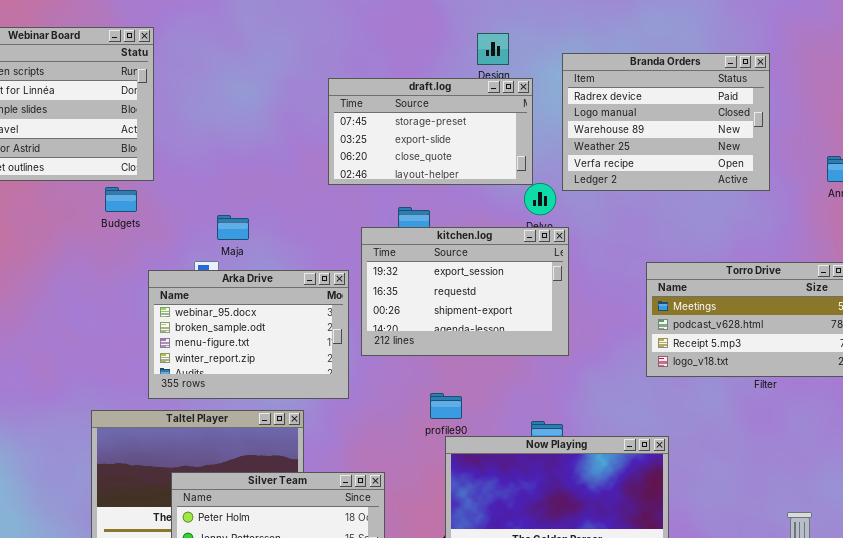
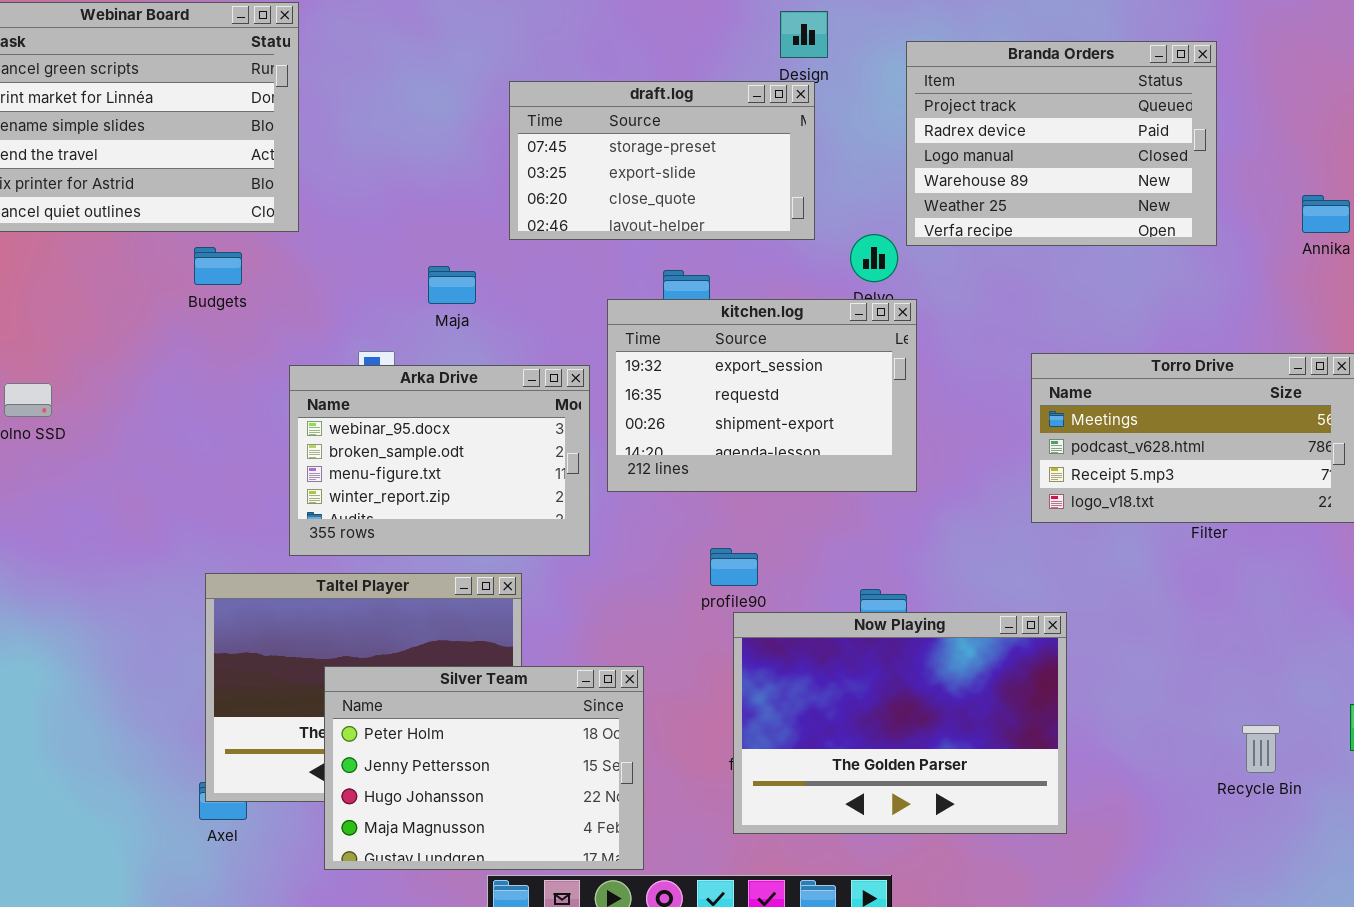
Branda Orders: [562,53,770,191] -> [906,41,1217,246], scrolled up 1 row
draft.log: [328,78,533,185] -> [509,81,815,240], moved
Budgets: [105,187,137,212] -> [194,247,242,285], moved
Maja: [217,215,249,240] -> [428,266,476,304], moved

